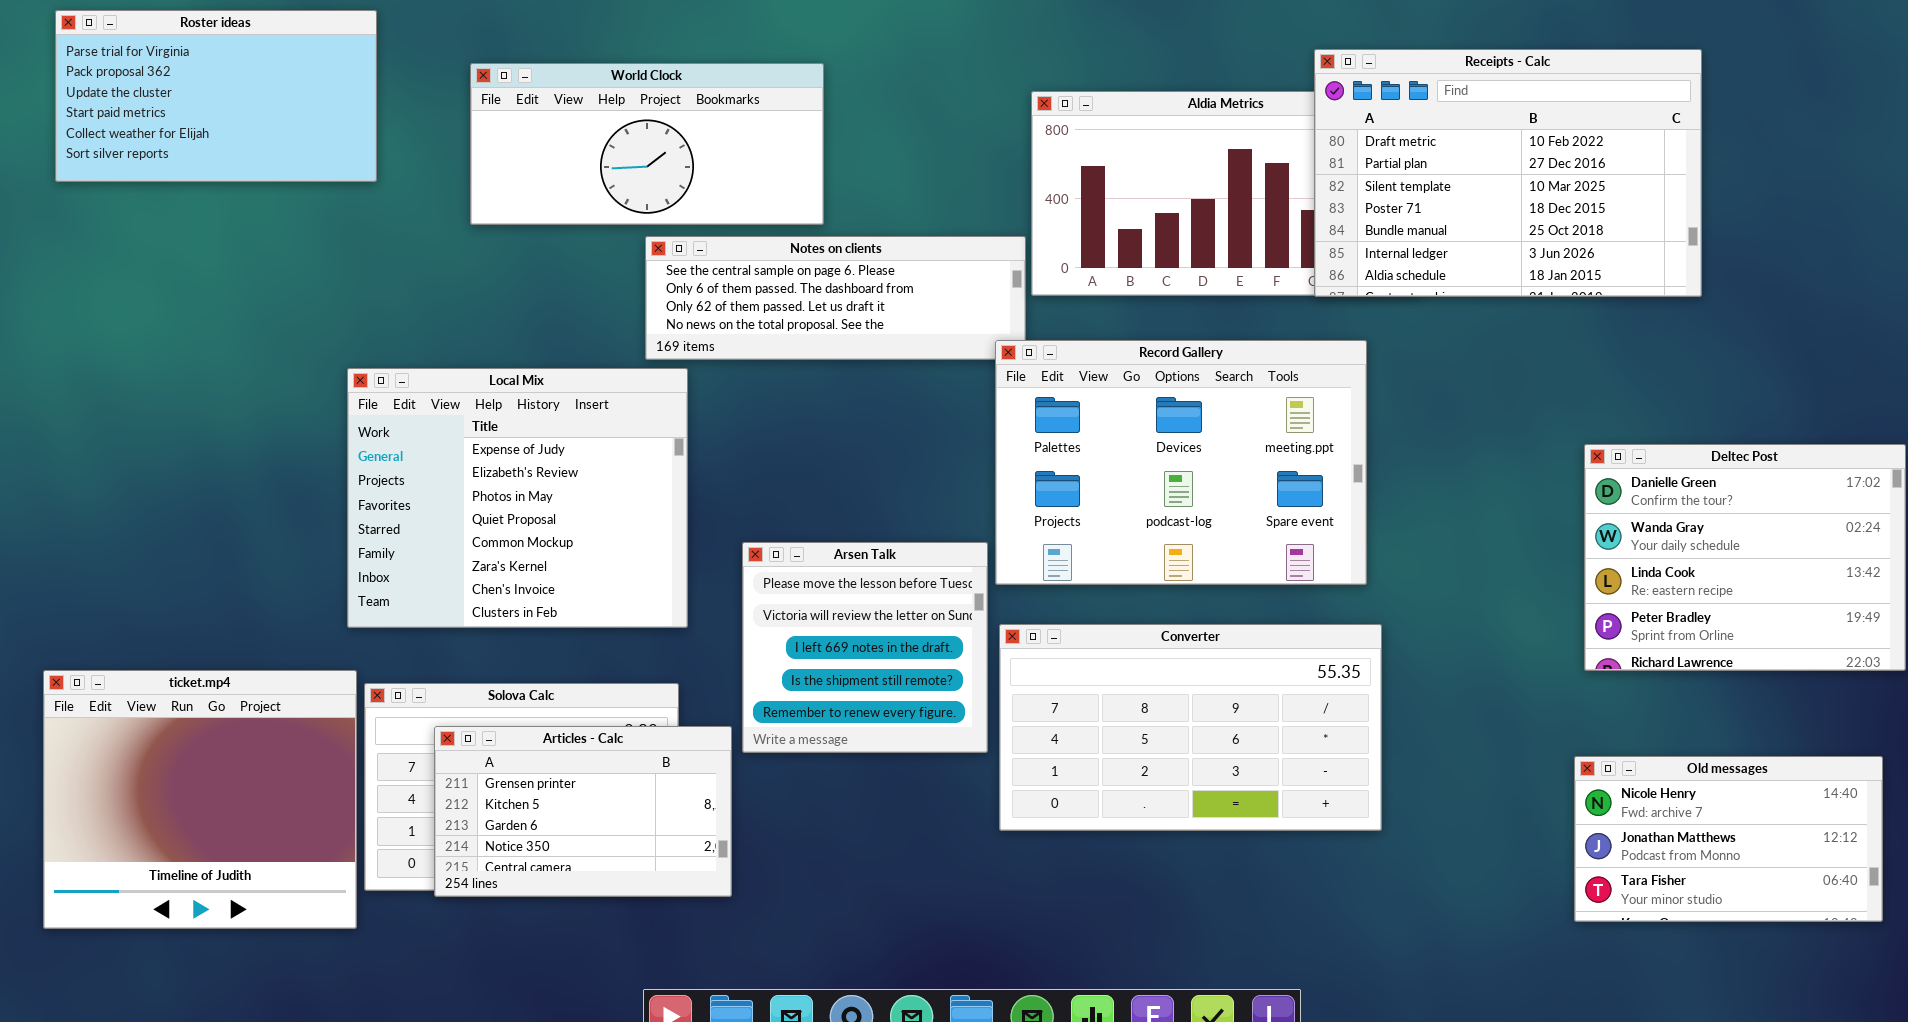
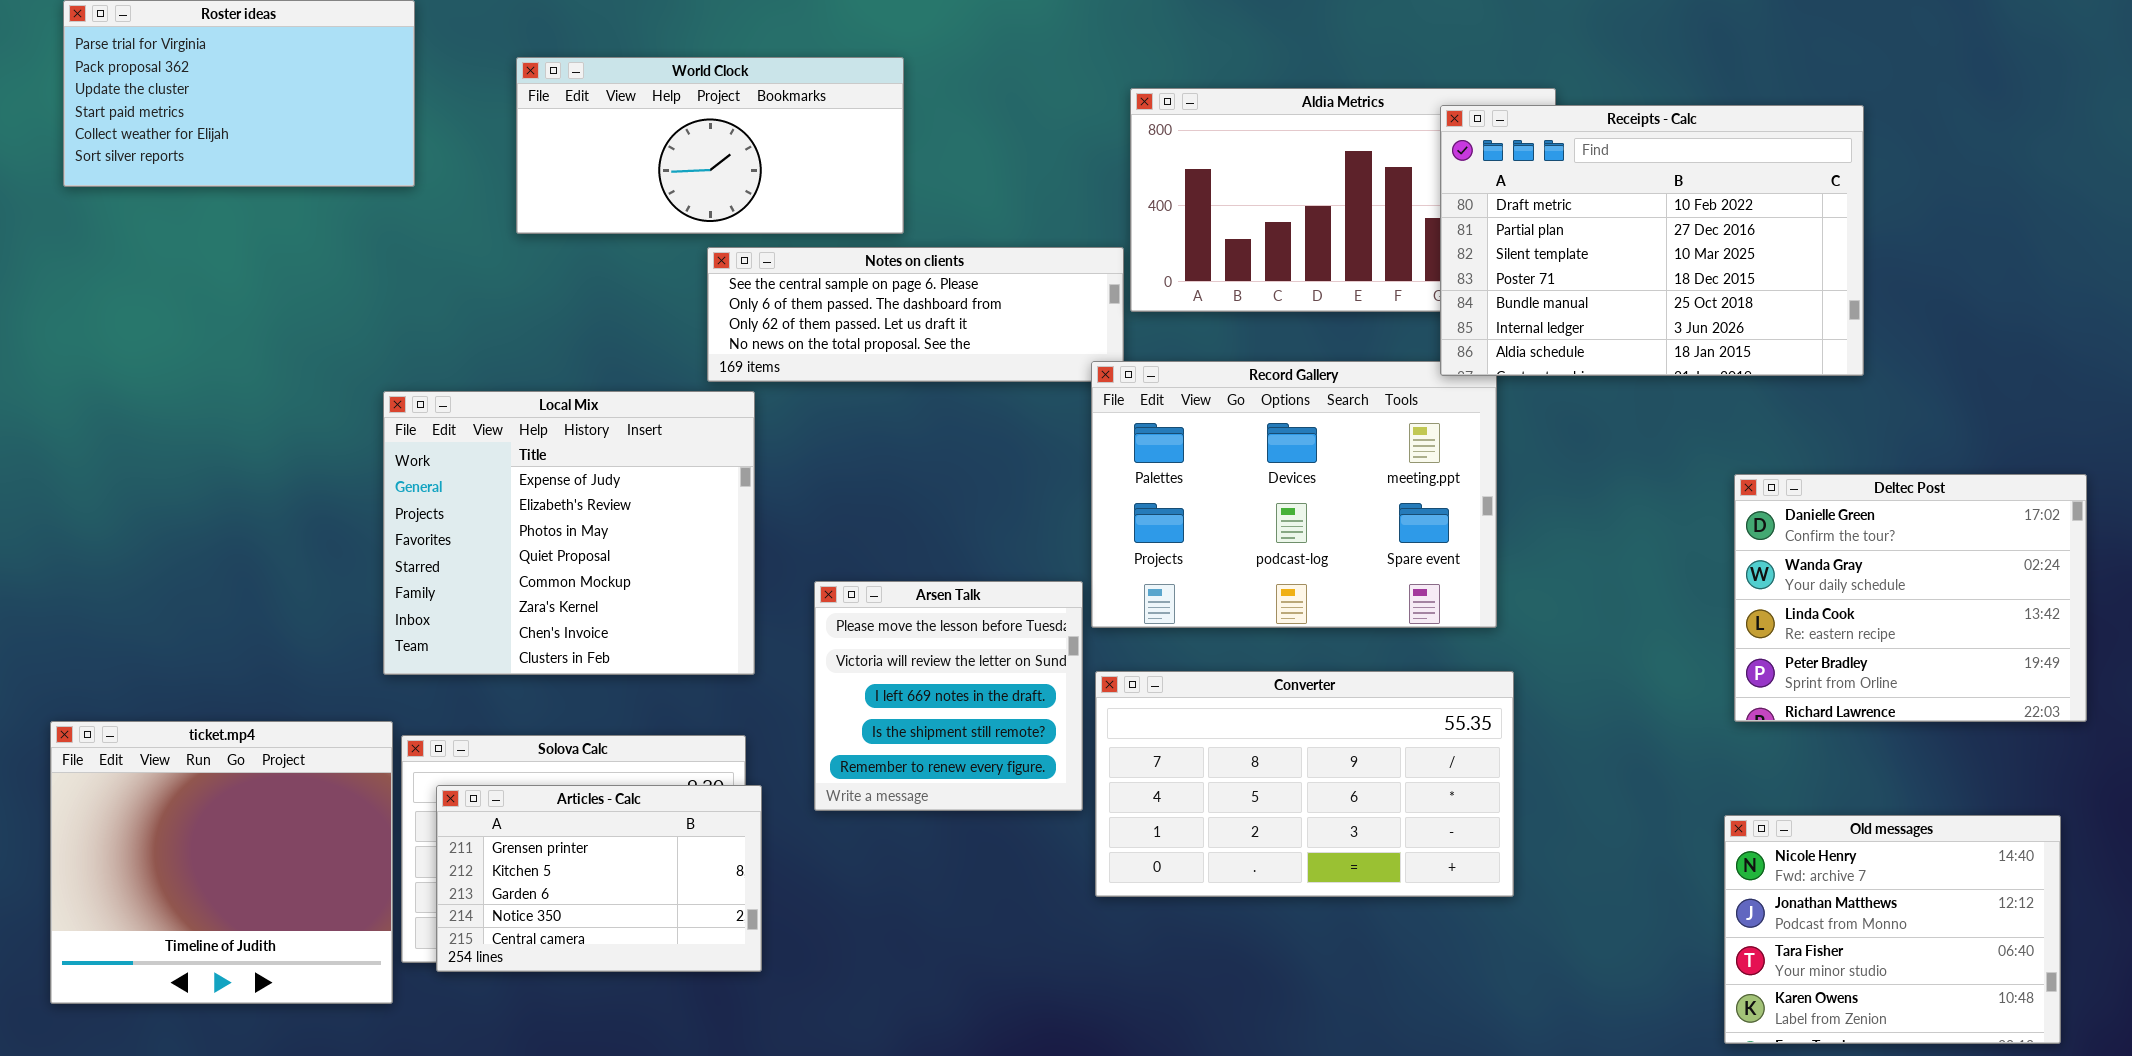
Receipts - Calc: [1314,49,1702,297] -> [1440,105,1864,376], moved
Articles - Calc: [434,726,732,897] -> [436,785,762,972], moved
Old messages: [1574,756,1883,922] -> [1724,815,2061,1044], resized

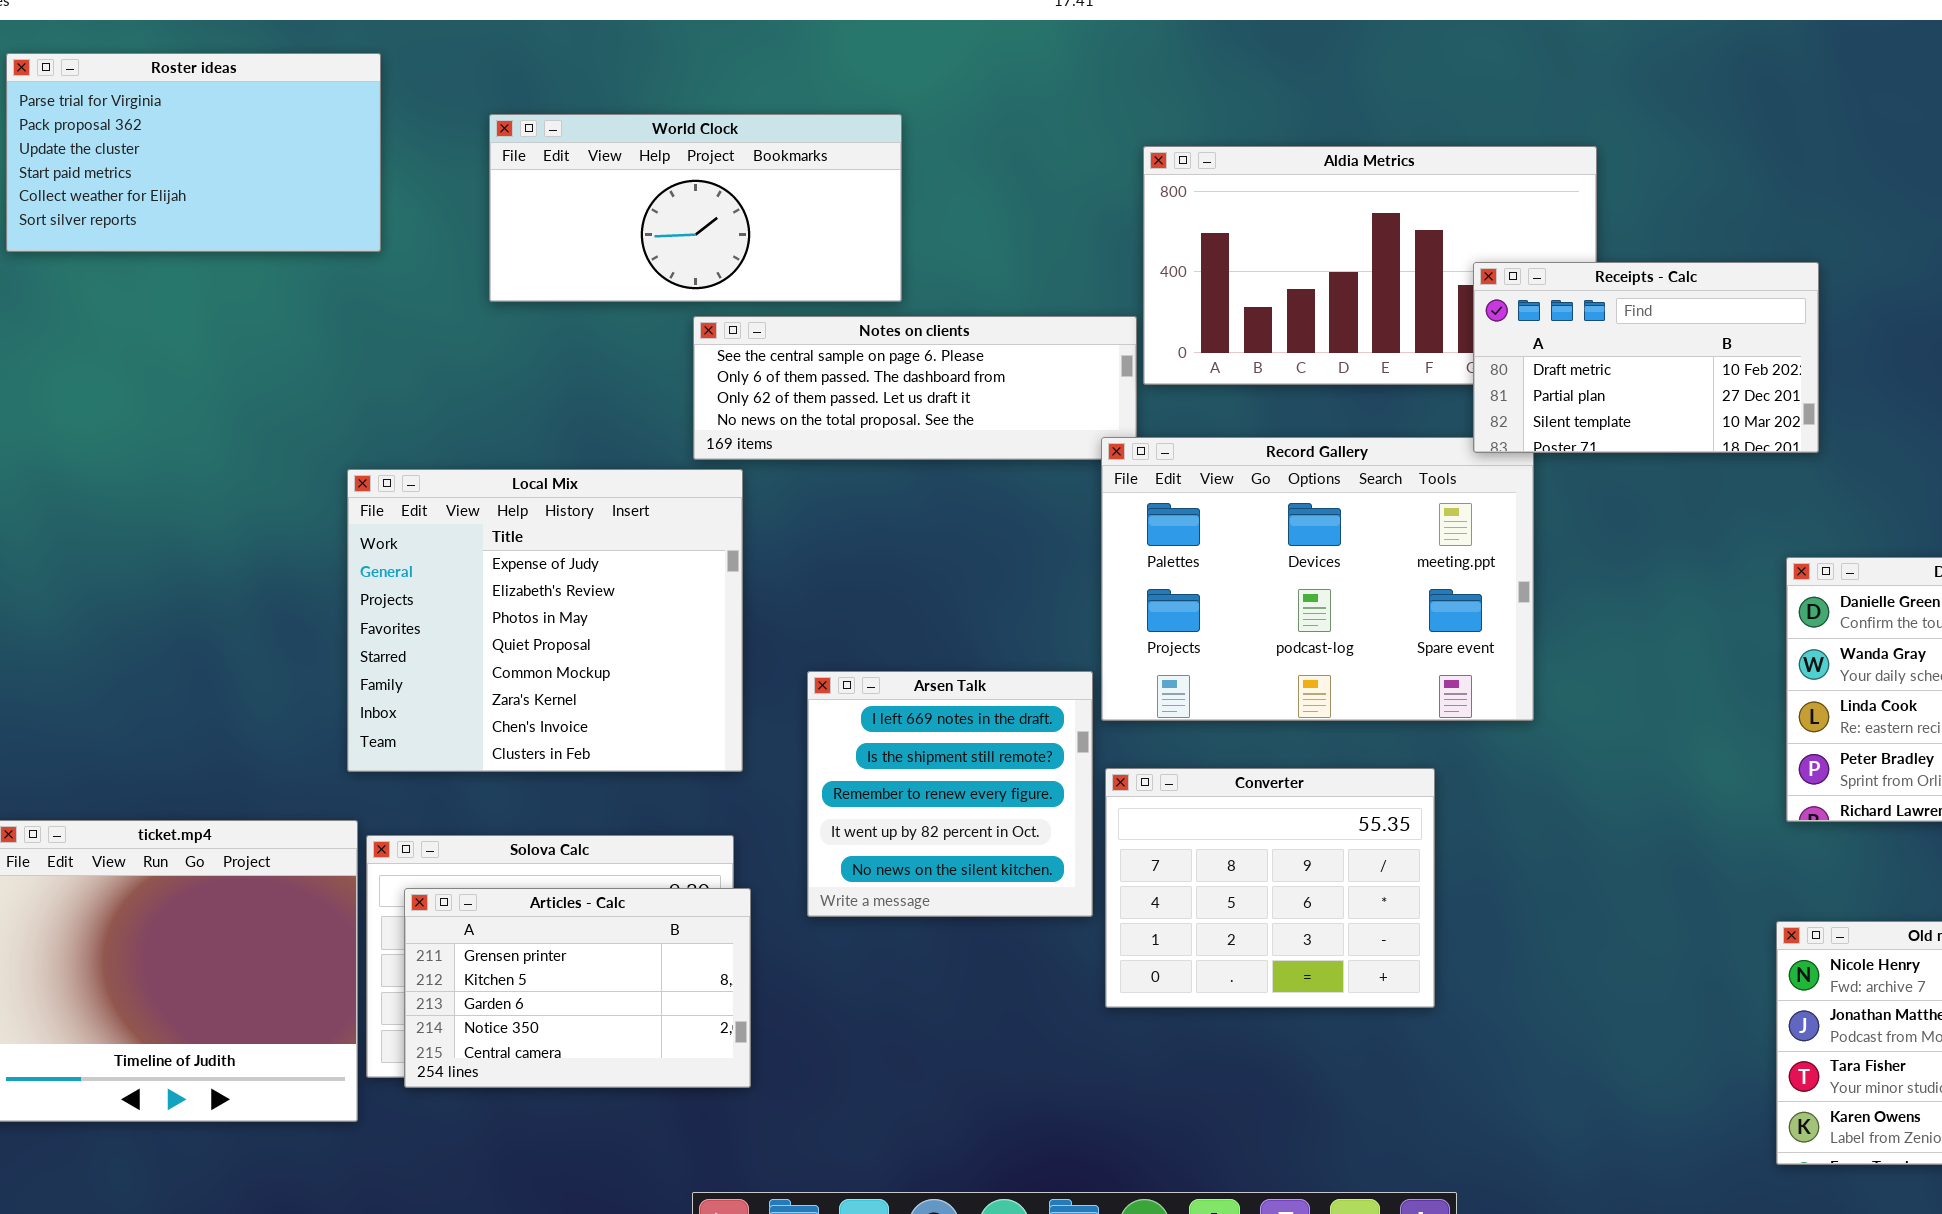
Receipts - Calc: [1440,105,1864,376] -> [1473,262,1819,453], resized
Arsen Talk: [814,581,1083,811] -> [807,671,1093,917], scrolled down 2 rows
Converter: [1095,671,1514,897] -> [1105,768,1435,1008], resized

